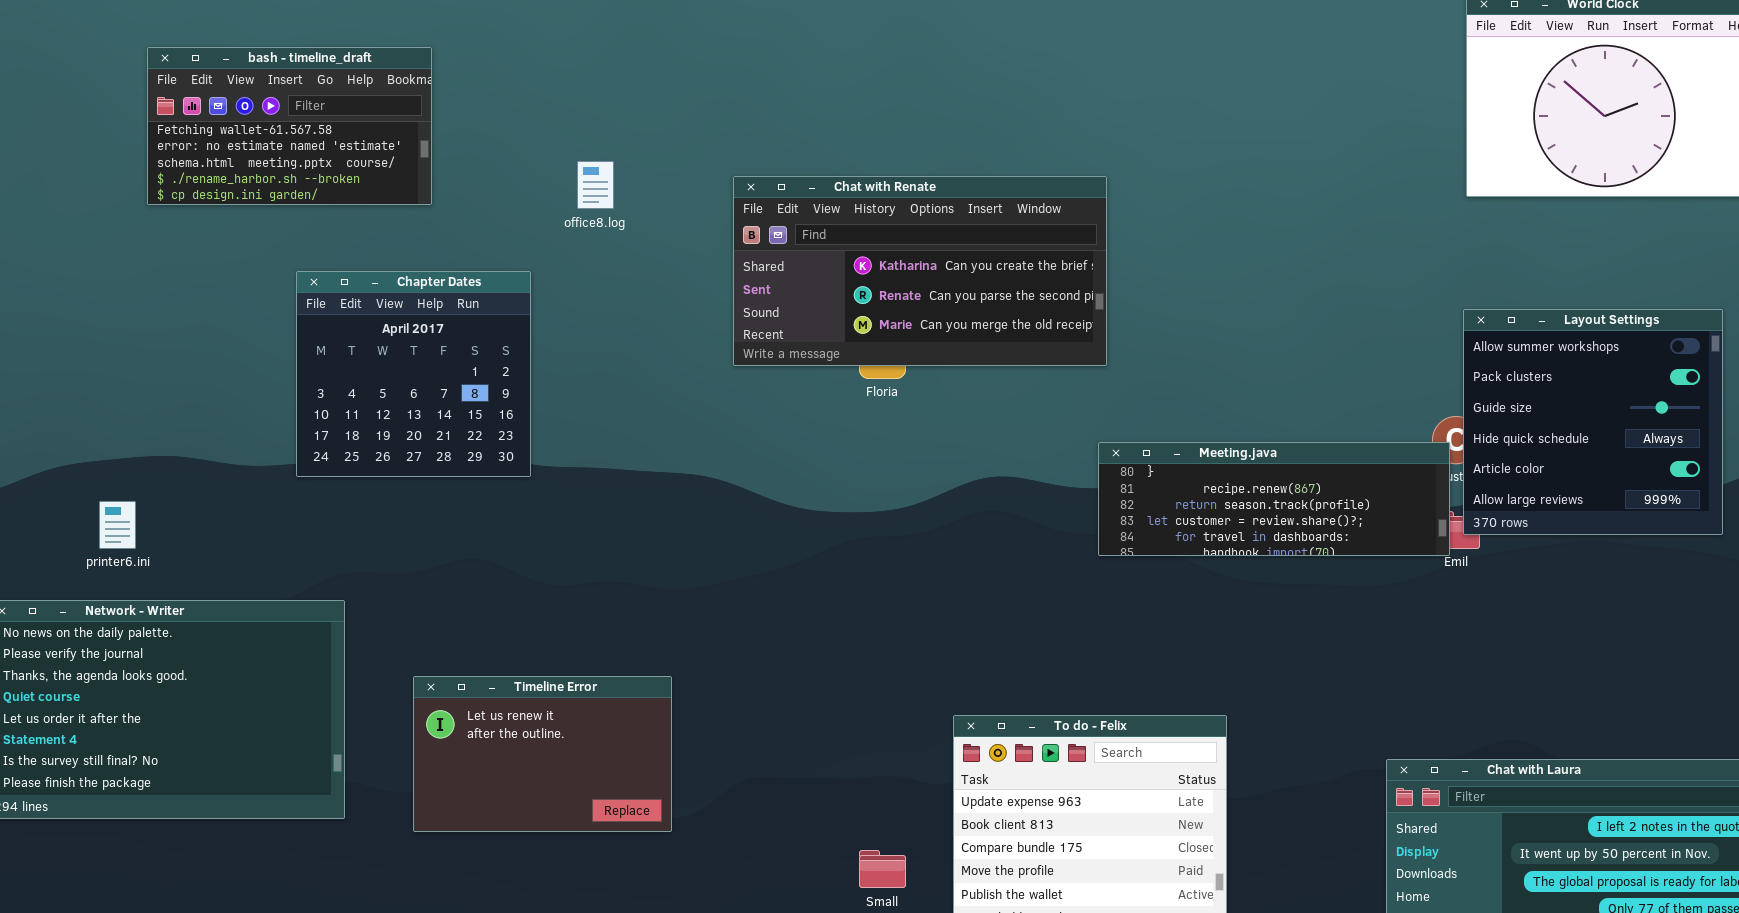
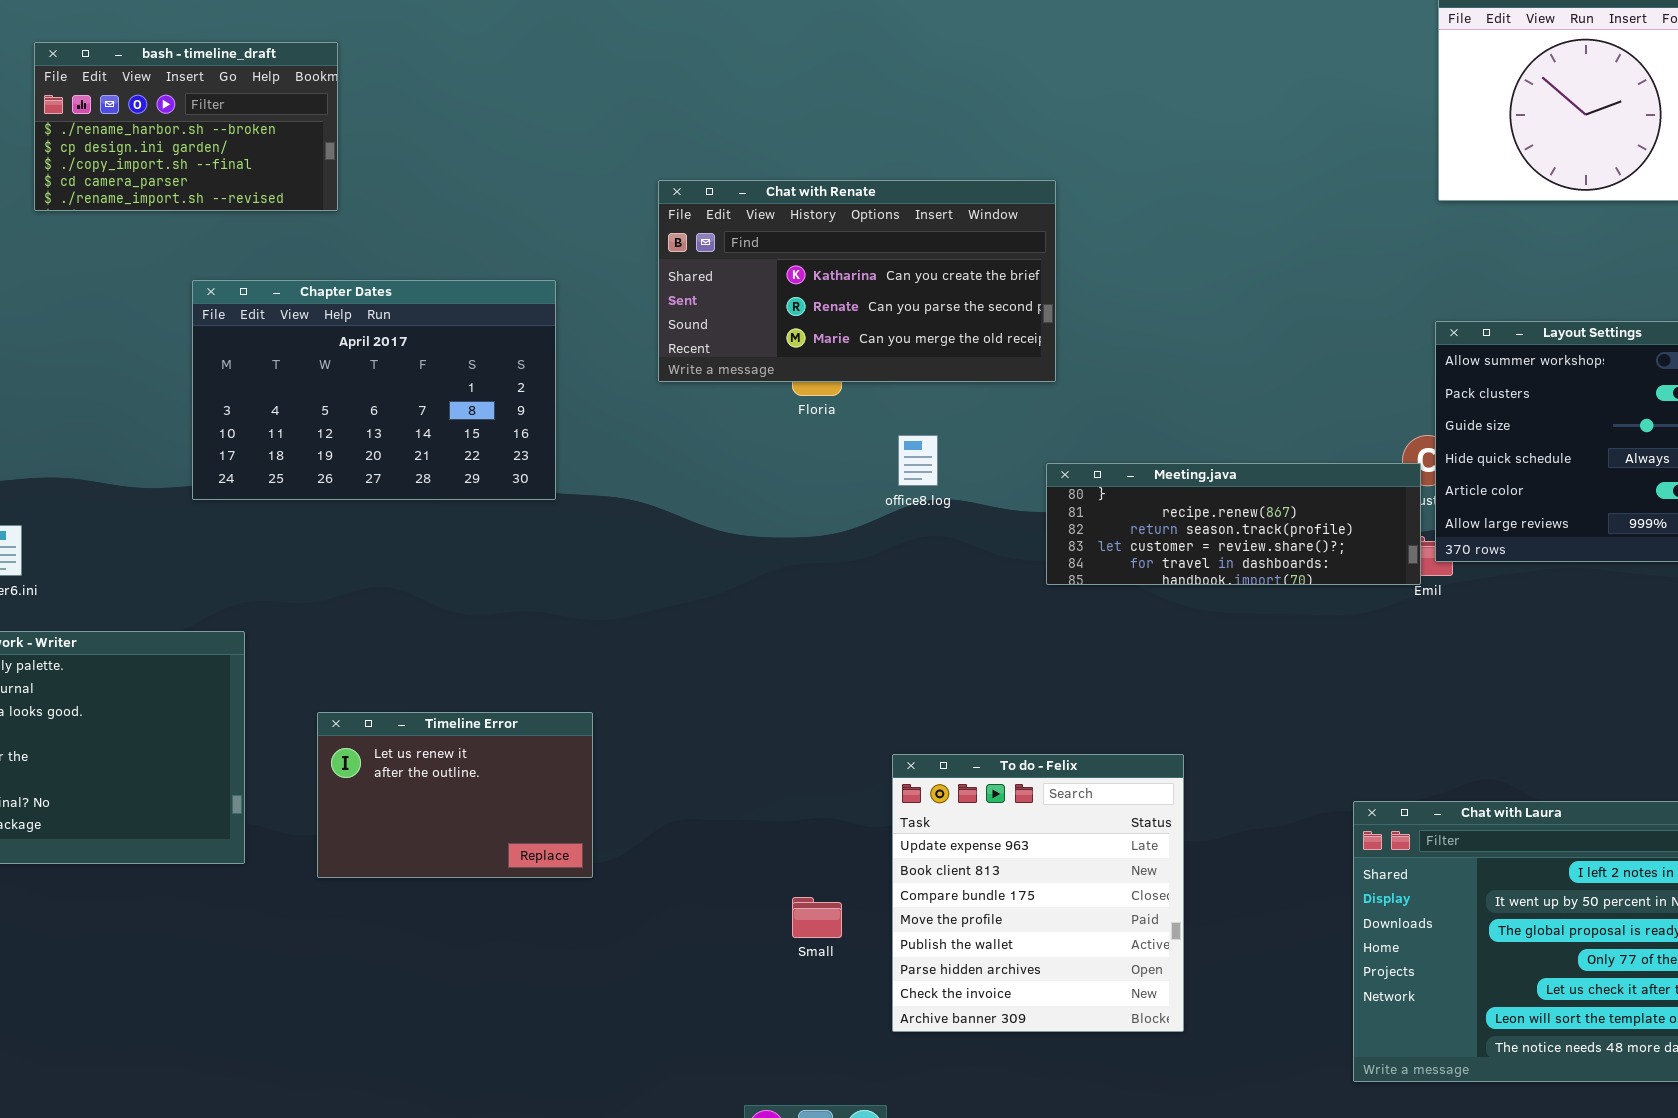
bash - timeline_draft: [147,47,432,205] -> [34,42,338,211], scrolled down 3 rows
office8.log: [577,161,614,209] -> [898,435,938,486], moved
Chapter Dates: [296,271,531,477] -> [192,280,556,500], resized

